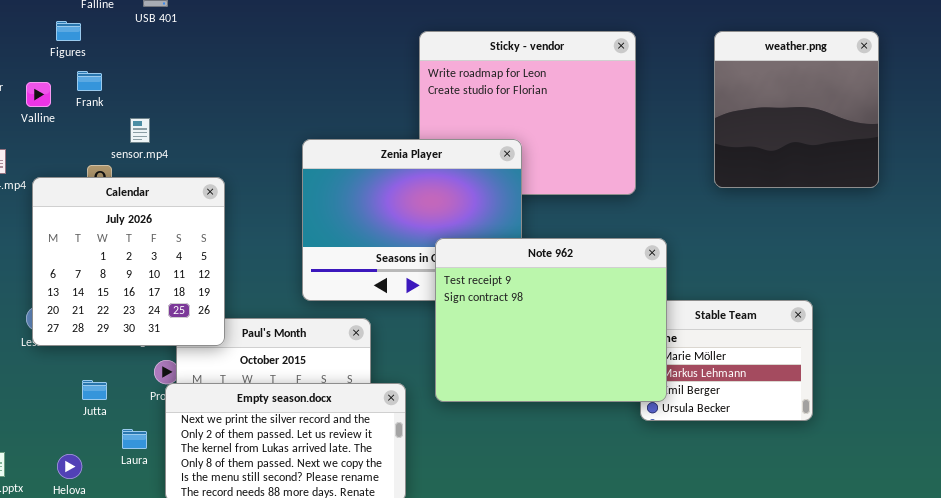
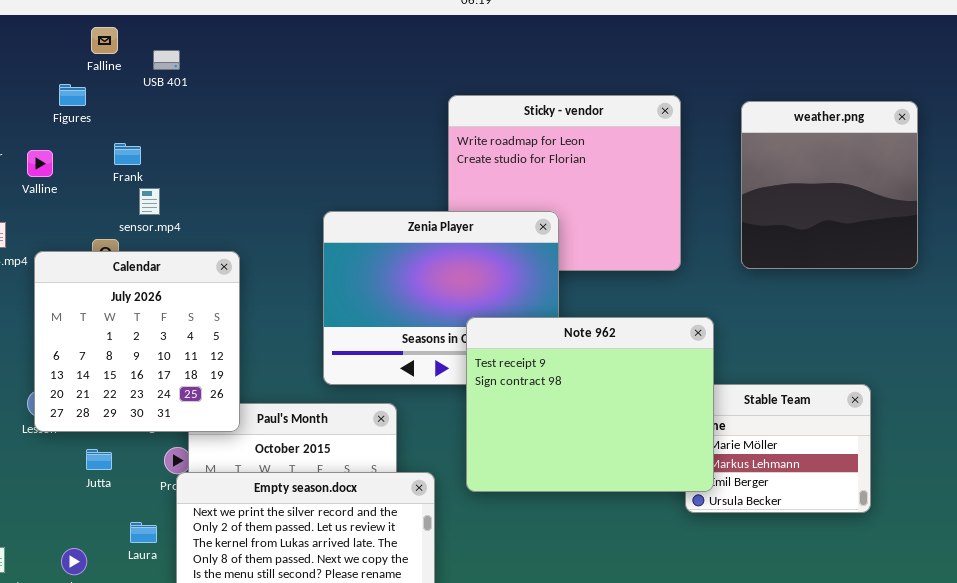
weather.png: [714,31,879,188] -> [741,101,918,269], moved
Frank: [77,71,102,91] -> [114,143,141,165], moved
Jutta: [82,380,107,400] -> [86,449,112,470], moved

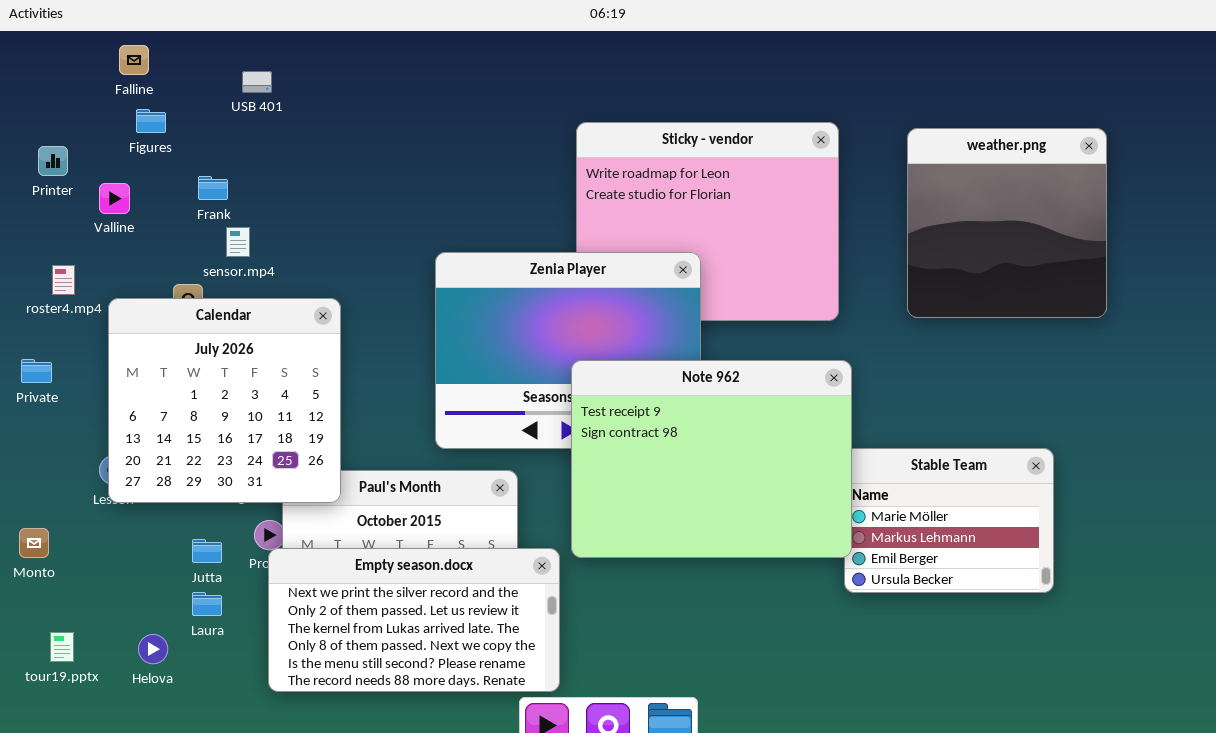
Falline: [91,27,118,54] -> [119,45,149,75], moved
Note 962: [466,317,714,492] -> [571,360,852,558], moved
Jutta: [86,449,112,470] -> [192,539,222,563], moved
Laura: [130,522,157,543] -> [192,592,222,616], moved

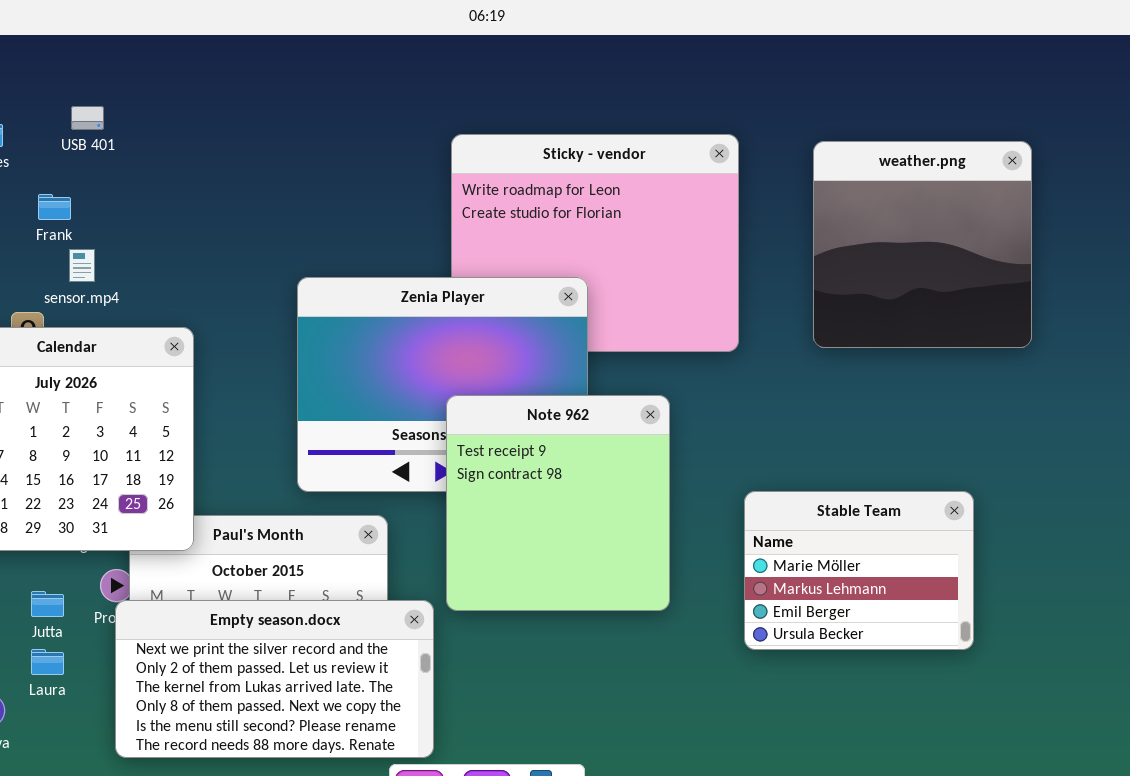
USB 401: [242,71,272,93] -> [71,106,104,130], moved
Note 962: [571,360,852,558] -> [446,395,670,611], resized

